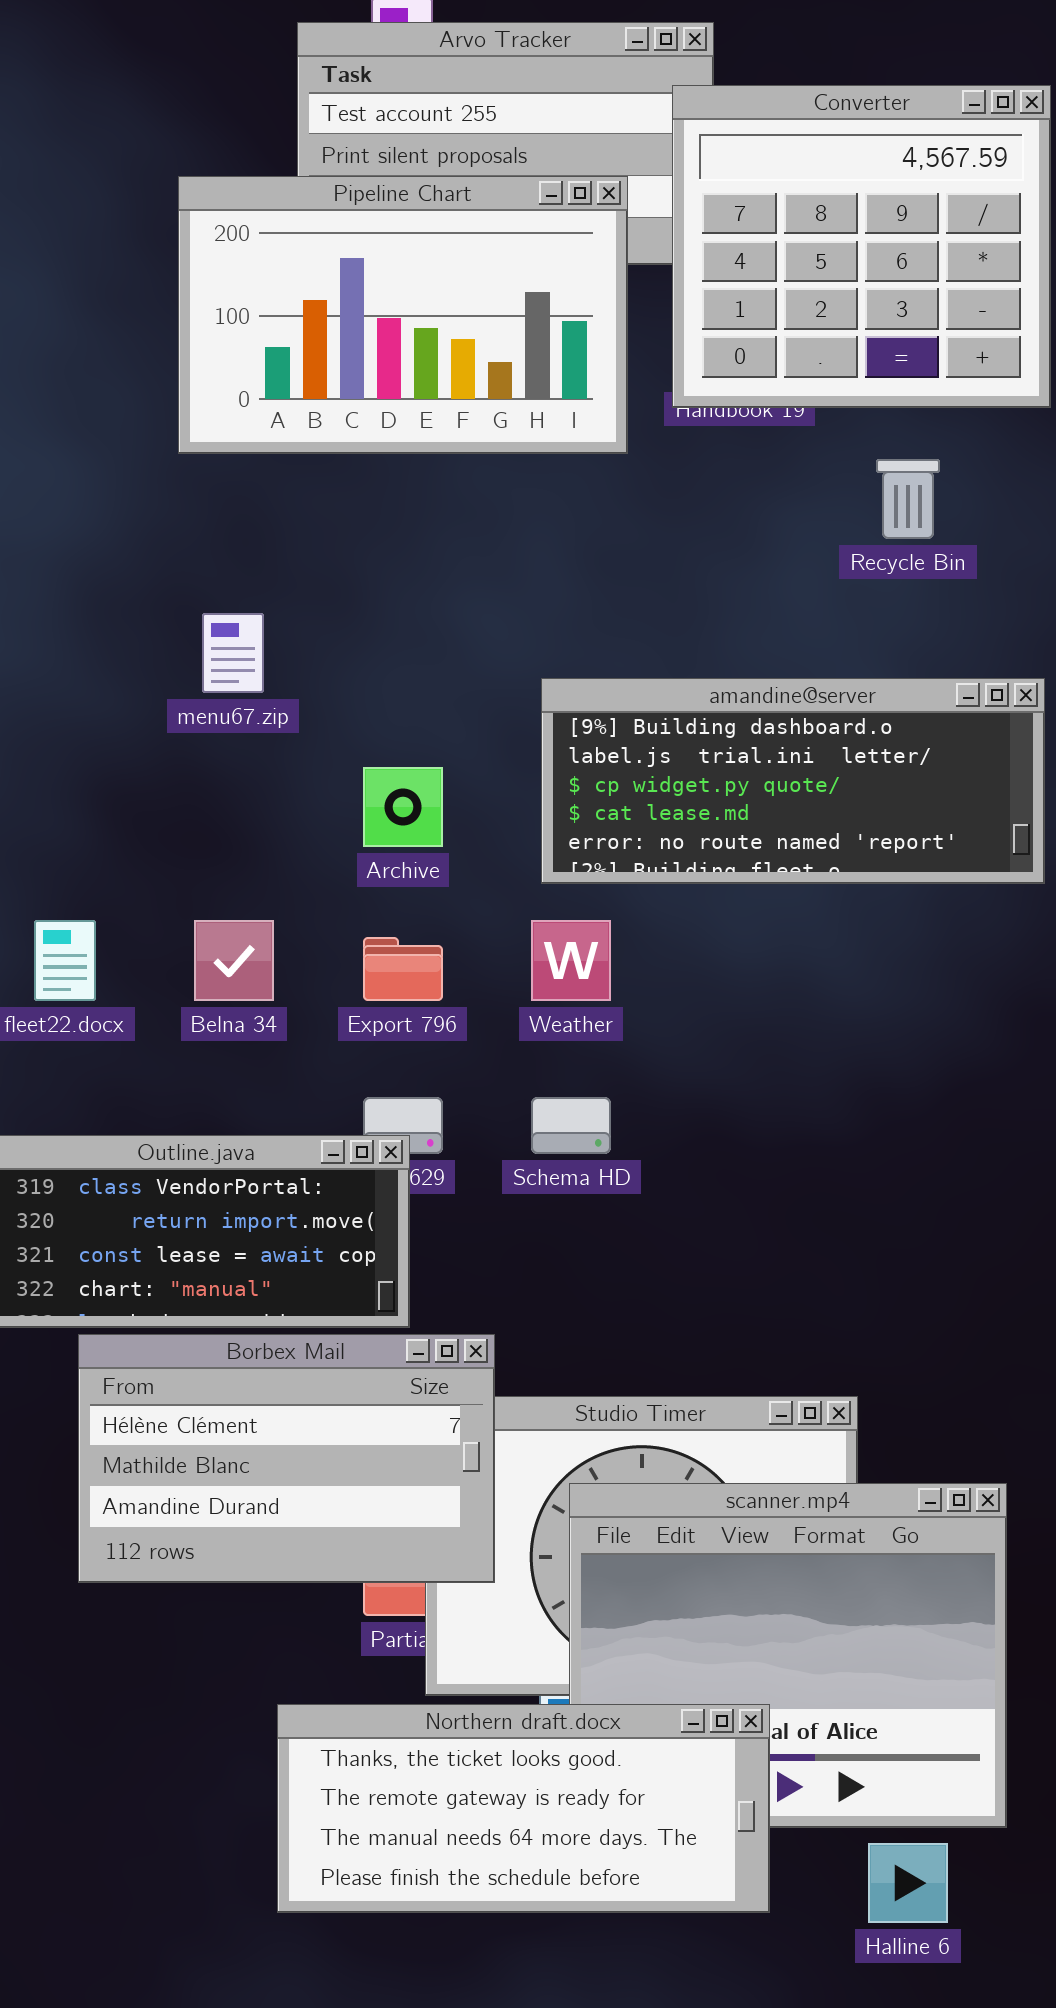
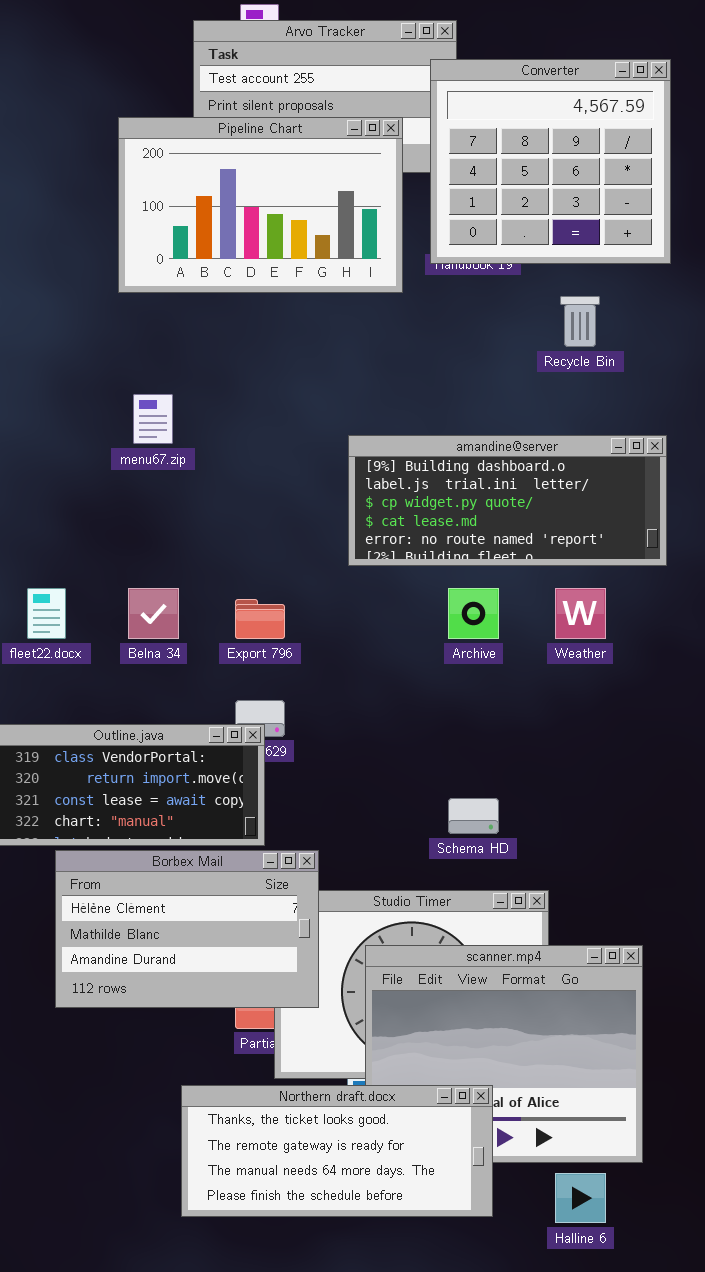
Archive: [363,767,443,847] -> [448,588,499,639], moved
Weather: [531,920,611,1001] -> [555,588,606,639], moved
Schema HD: [531,1097,611,1154] -> [448,798,499,834], moved

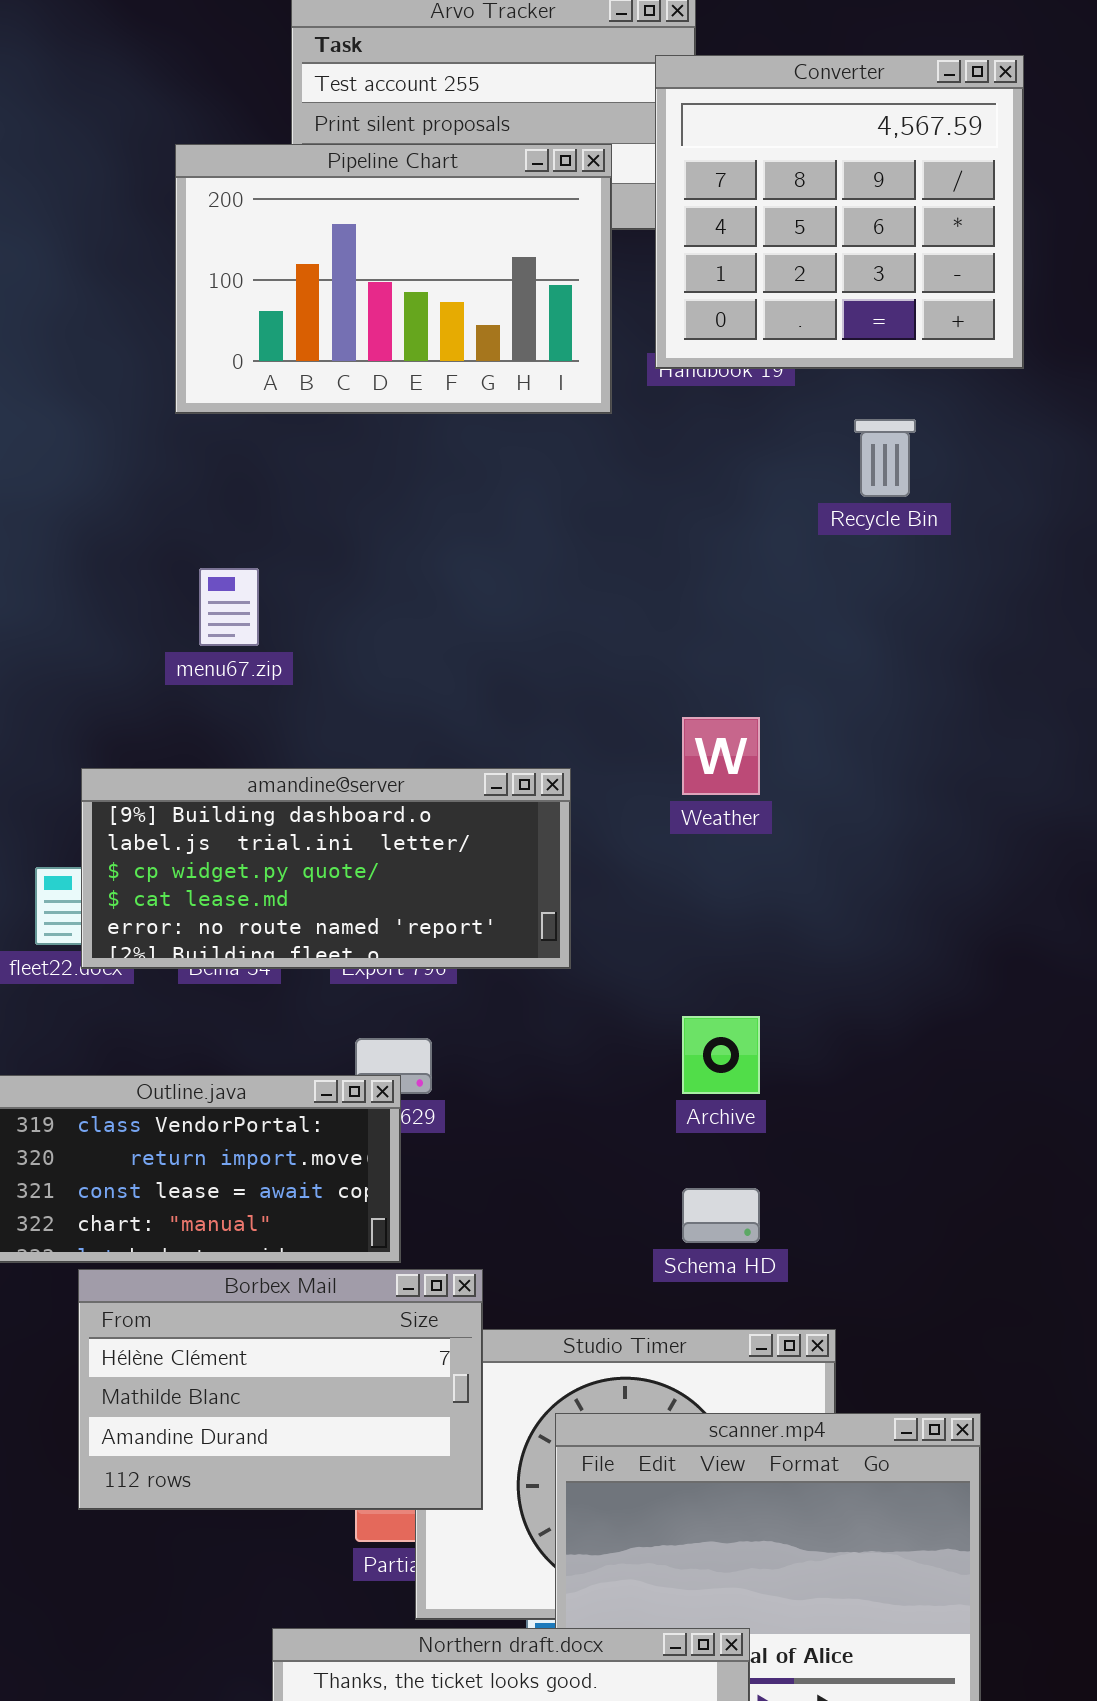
amandine@server: [348,435,667,566] -> [81,768,571,969], moved
Archive: [448,588,499,639] -> [682,1016,760,1094], moved
Weather: [555,588,606,639] -> [682,717,760,795], moved

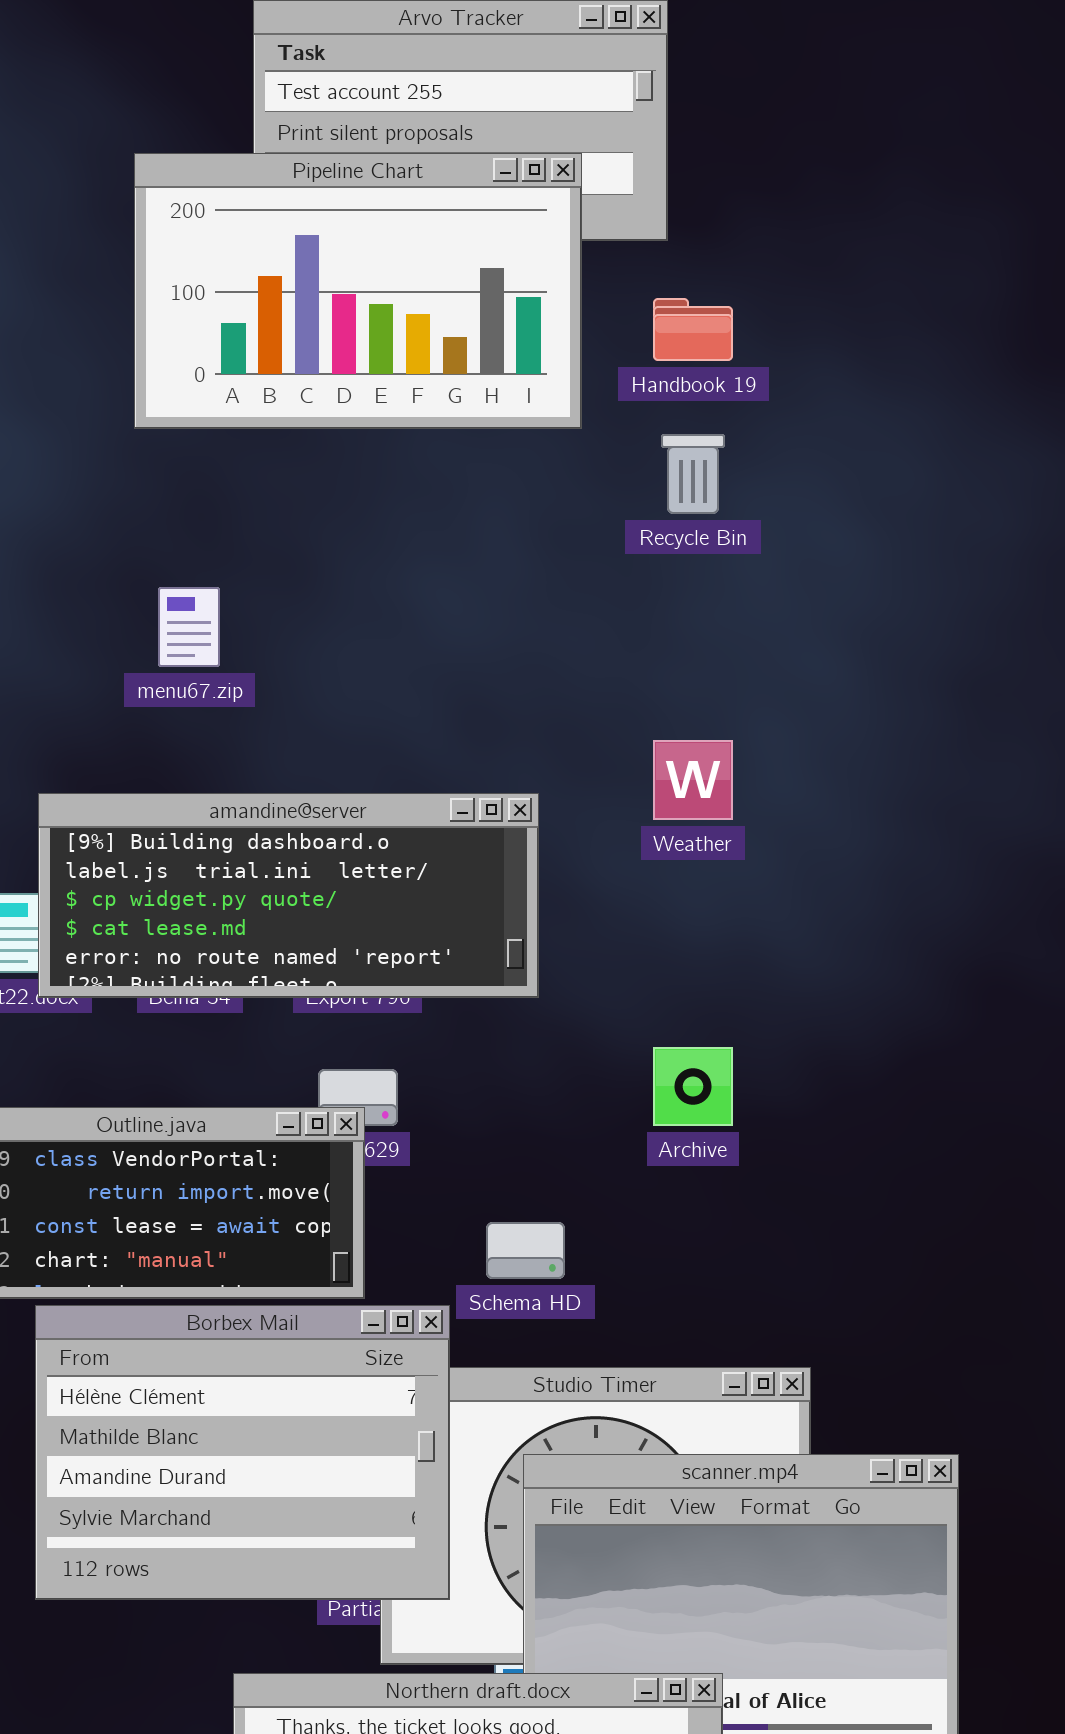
Converter: [655,55,1024,369] -> none, closed
Recycle Bin: [854,419,916,497] -> [661,434,725,514], moved
Schema HD: [682,1188,760,1243] -> [486,1222,565,1279], moved
Borbex Mail: [78,1269,483,1510] -> [35,1305,450,1600], resized

